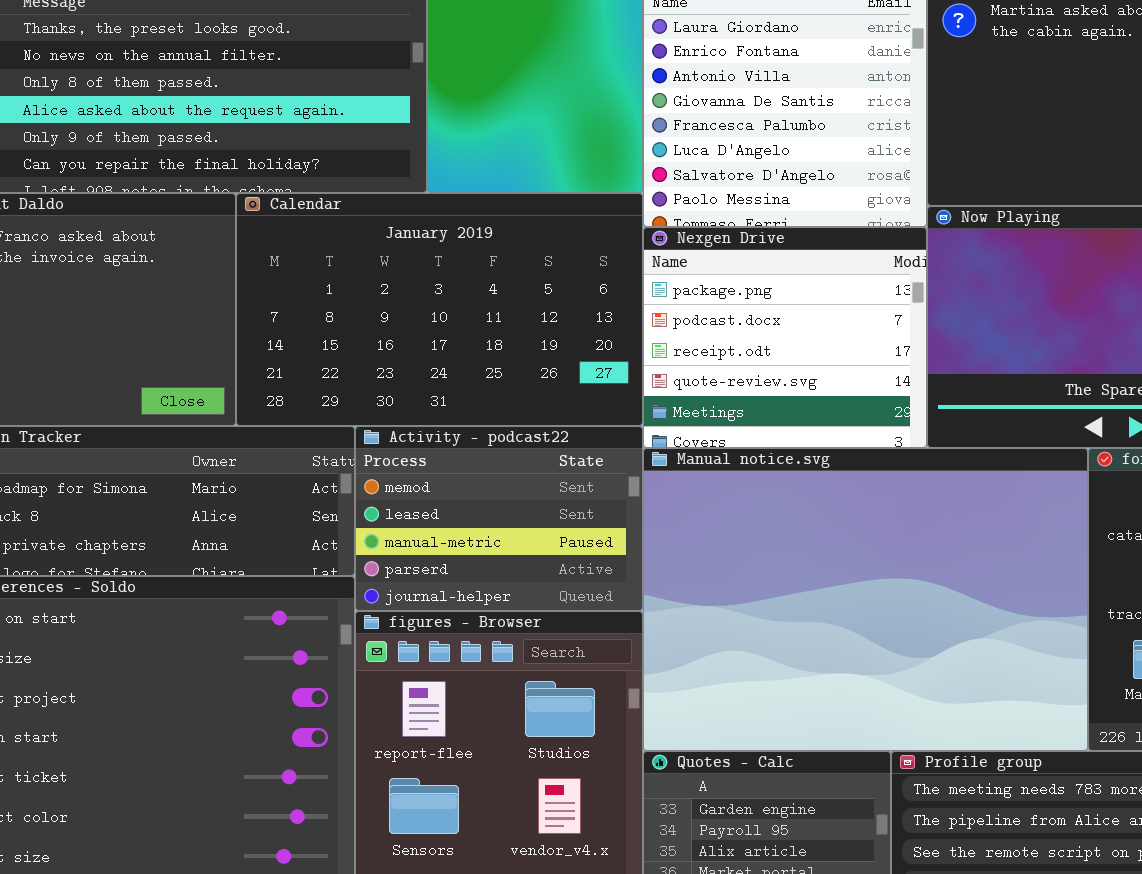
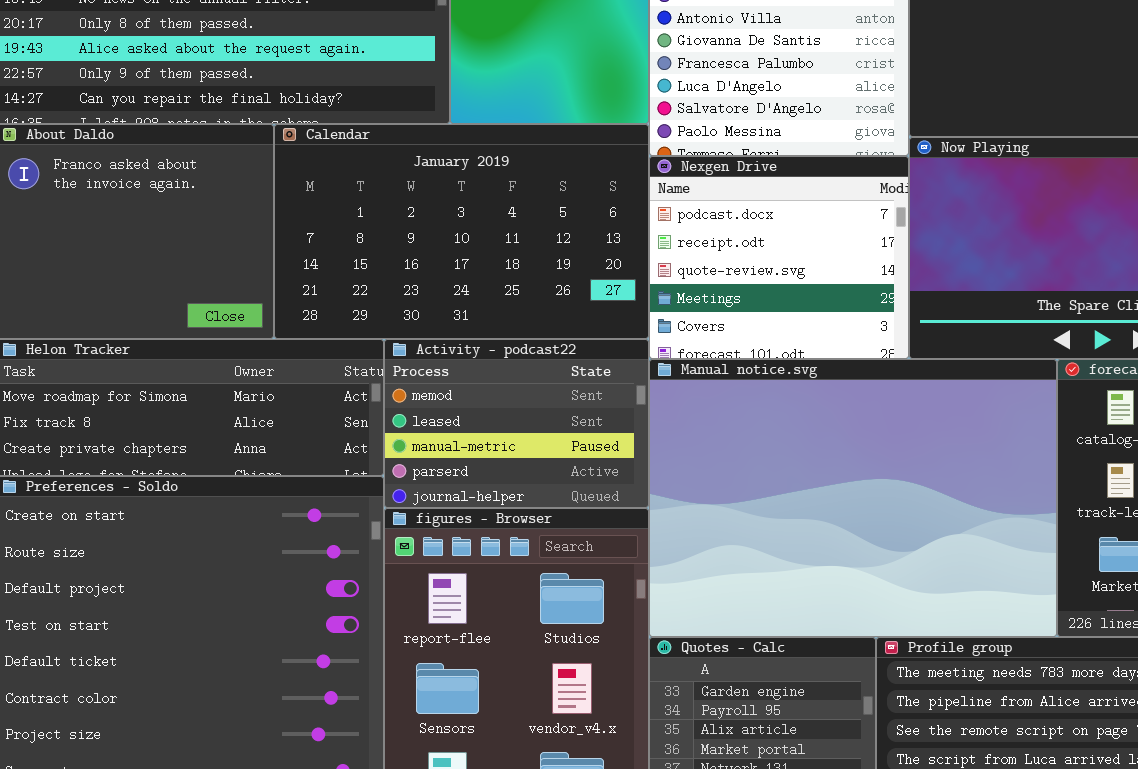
Nexgen Drive: [643,227,927,448] -> [649,156,909,359], scrolled down 1 row

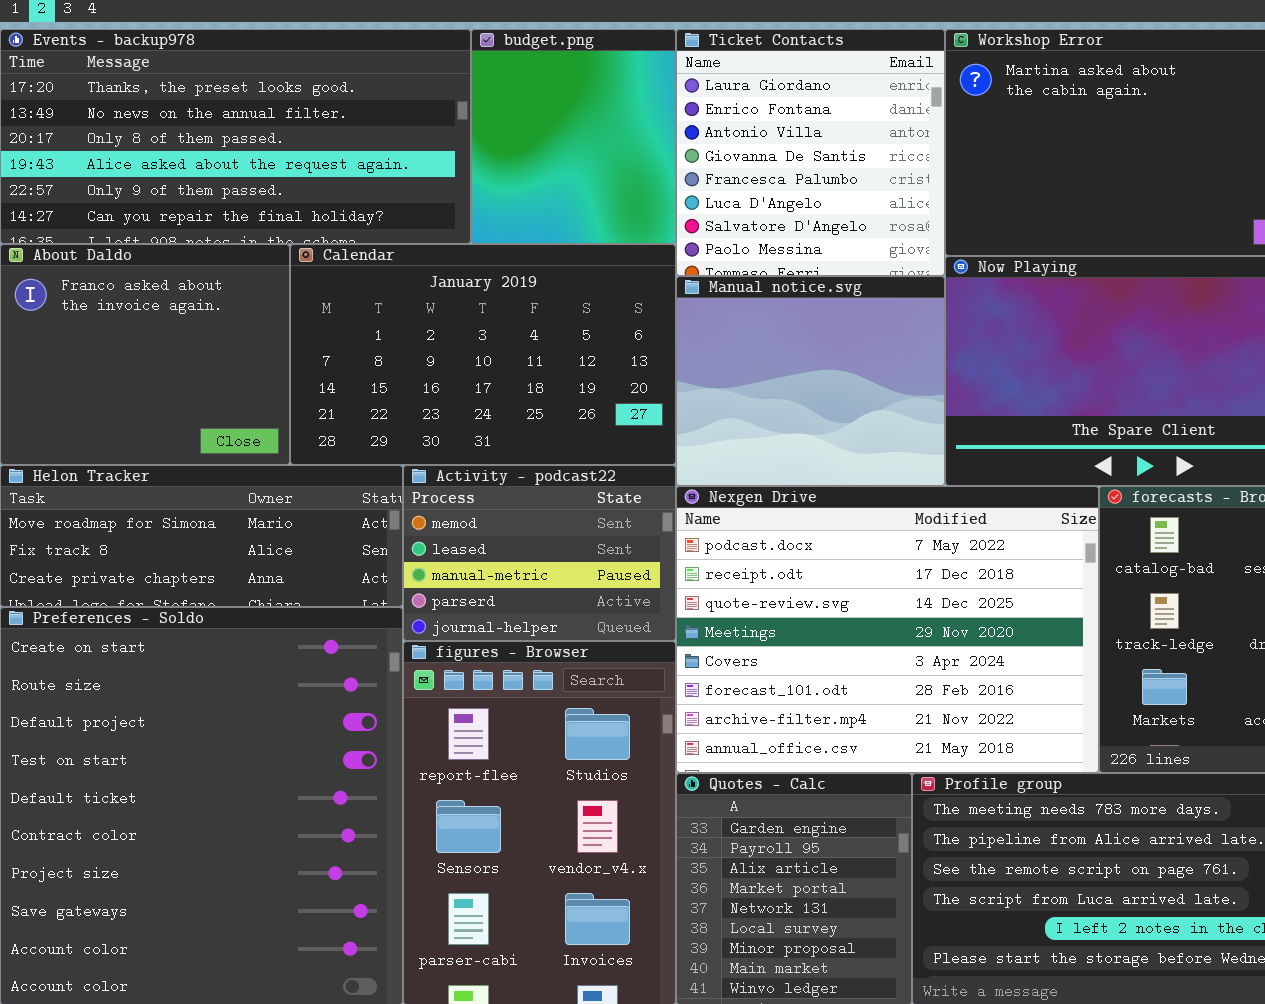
Nexgen Drive: [649,156,909,359] -> [676,486,1099,773], moved, resized
Manual notice.svg: [649,359,1057,637] -> [676,276,945,486], moved, resized

